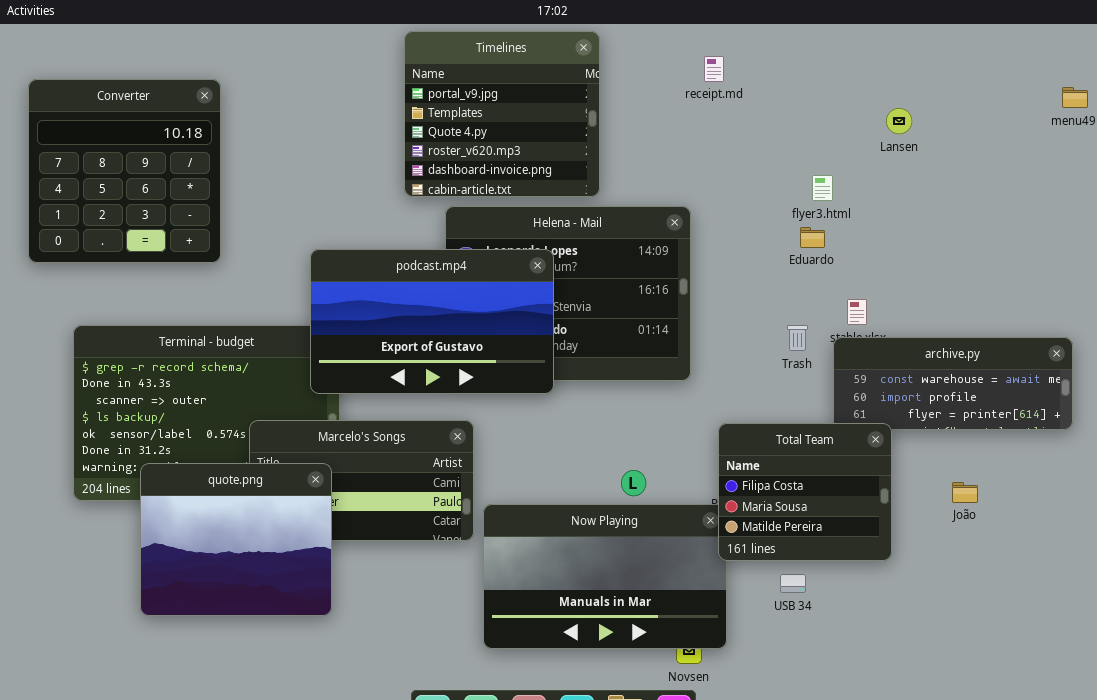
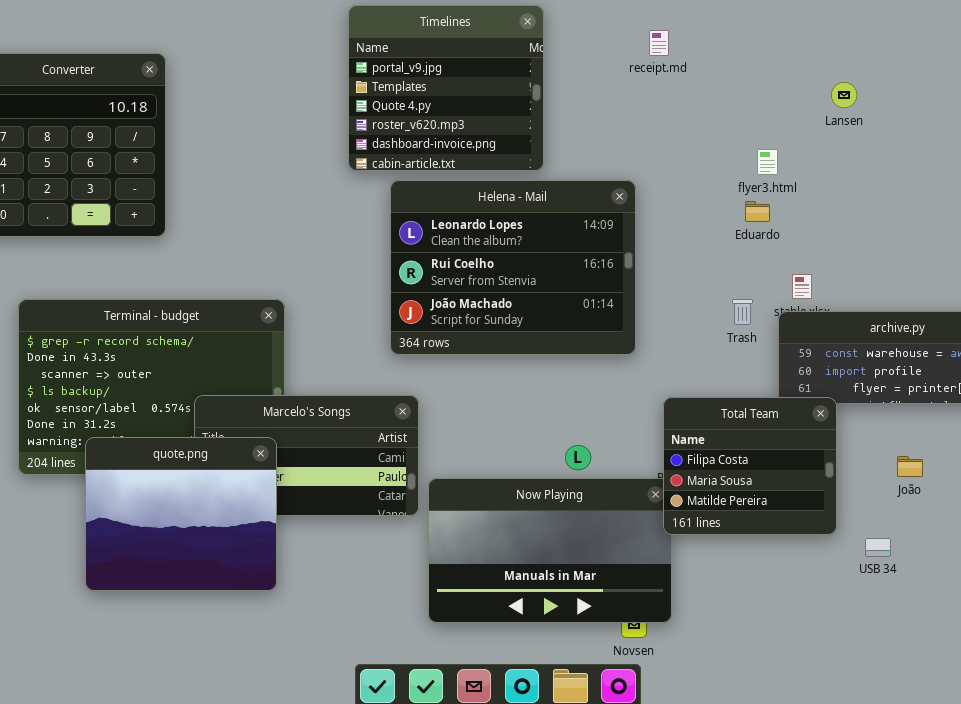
podcast.mp4: [310,249,554,394] -> none, closed
USB 34: [780,574,806,593] -> [865,538,891,557], moved

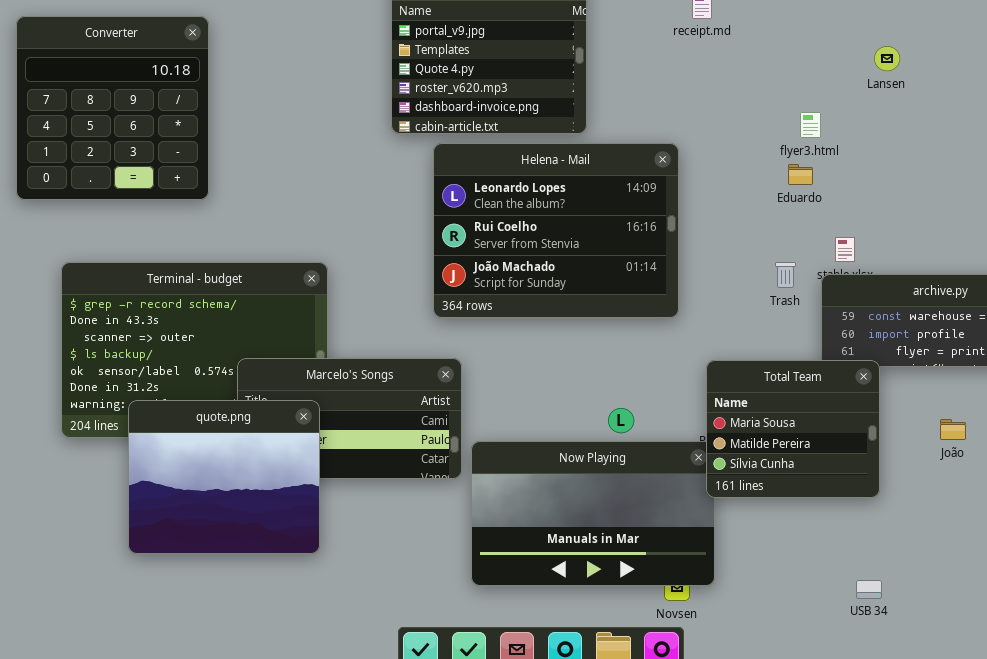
Total Team: [663,397,837,535] -> [706,360,880,498], scrolled down 1 row
USB 34: [865,538,891,557] -> [856,580,882,599], moved

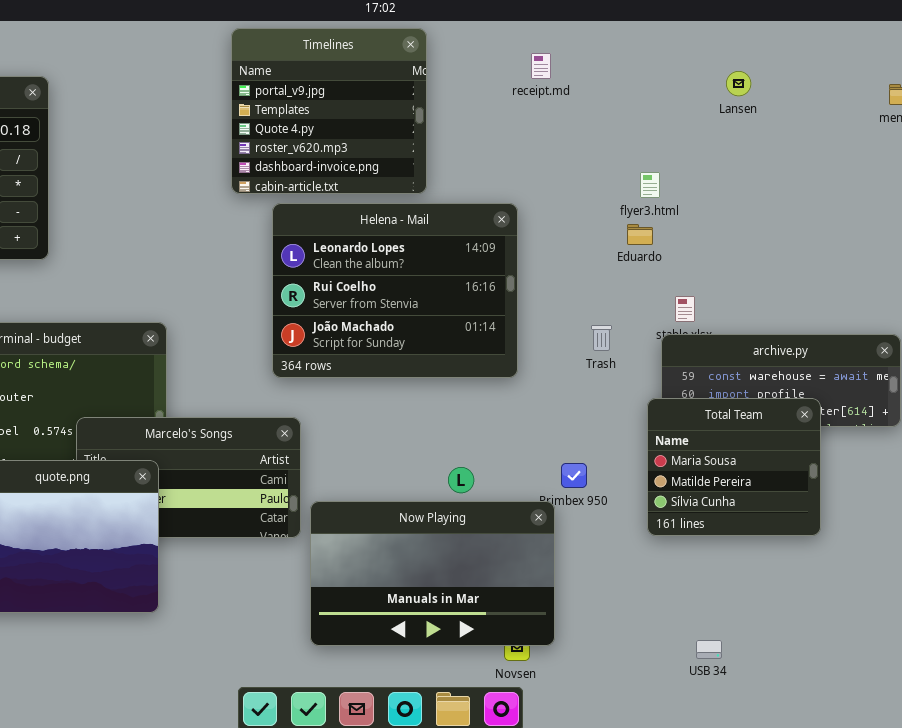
Lansen: [874,46,900,71] -> [726,71,751,96], moved
Trash: [775,262,796,288] -> [591,325,612,351], moved
Total Team: [706,360,880,498] -> [647,398,821,536], moved

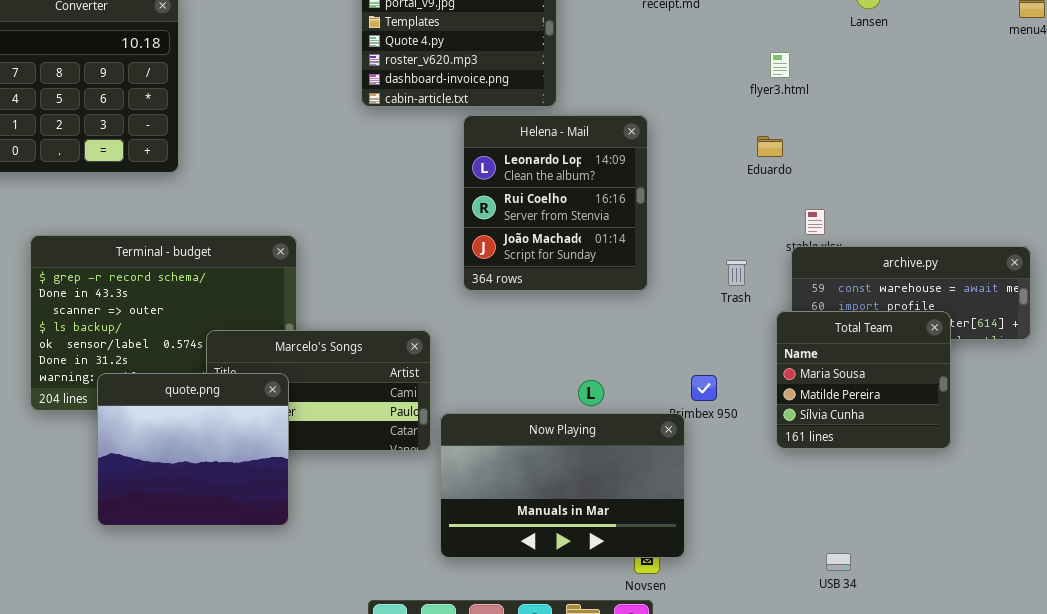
flyer3.html: [640,172,660,198] -> [770,52,790,78], moved
Helena - Mail: [272,203,518,378] -> [463,115,648,291], resized
Trash: [591,325,612,351] -> [726,260,747,286], moved

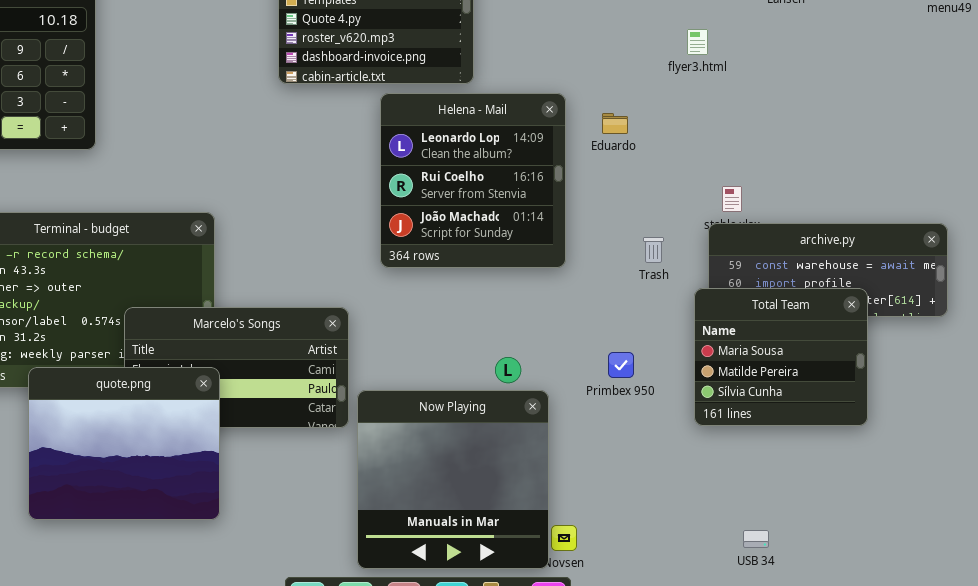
Eduardo: [757,136,783,157] -> [602,113,628,134], moved
quote.png: [97,373,289,526] -> [28,367,220,520], moved
Now Playing: [440,413,685,558] -> [357,390,549,569], resized

